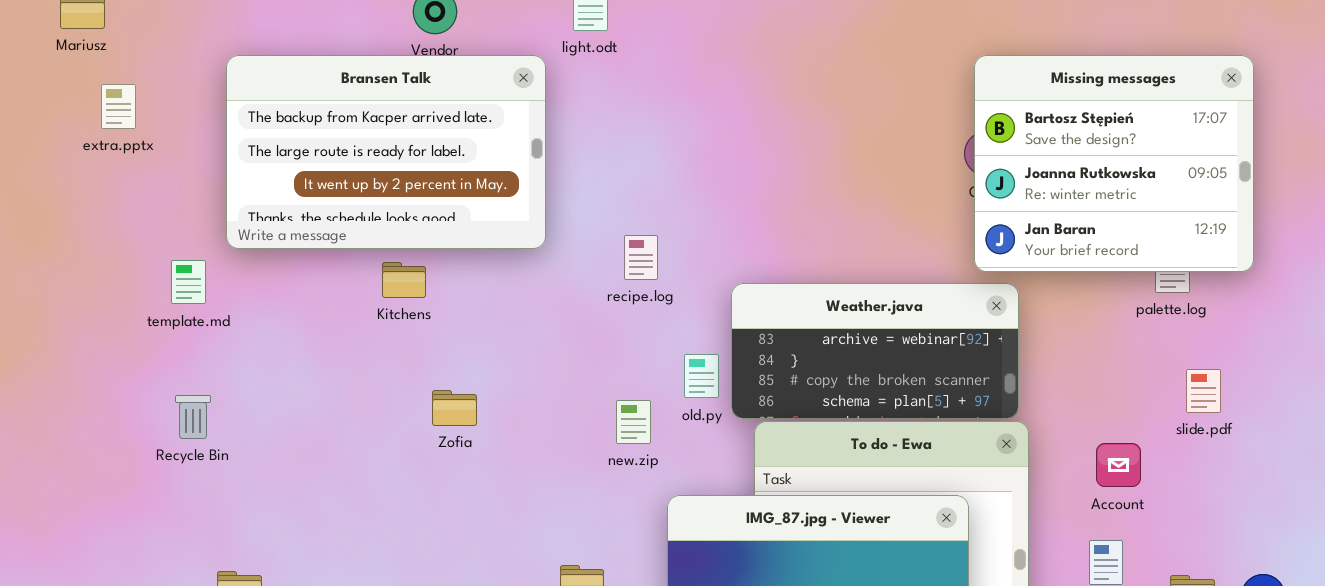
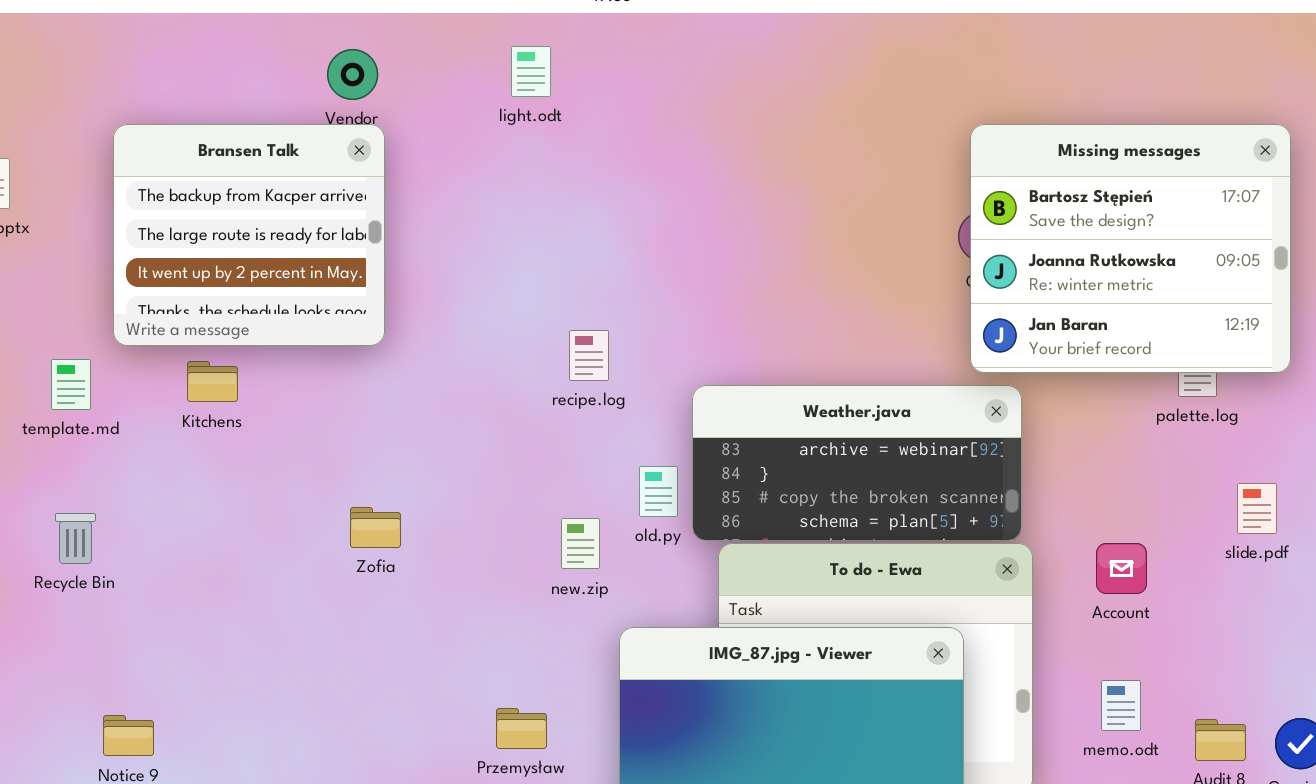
Bransen Talk: [226,55,546,249] -> [113,124,385,346], resized
Kitchens: [382,262,426,298] -> [187,361,238,402], moved
slide.pdf: [1186,369,1221,413] -> [1237,483,1277,534], moved
Account: [1096,443,1141,487] -> [1096,543,1147,594], moved

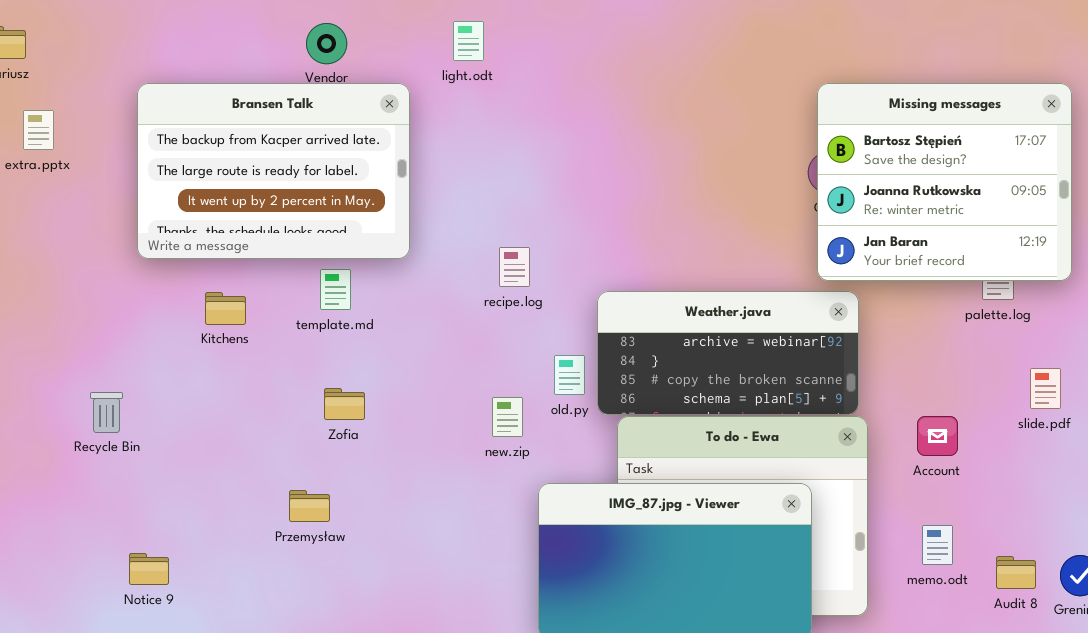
Bransen Talk: [113,124,385,346] -> [137,83,410,259], resized
template.md: [51,359,91,410] -> [320,269,351,310], moved
Kitchens: [187,361,238,402] -> [205,292,246,325], moved
Przemysław: [496,708,547,749] -> [289,490,330,522], moved

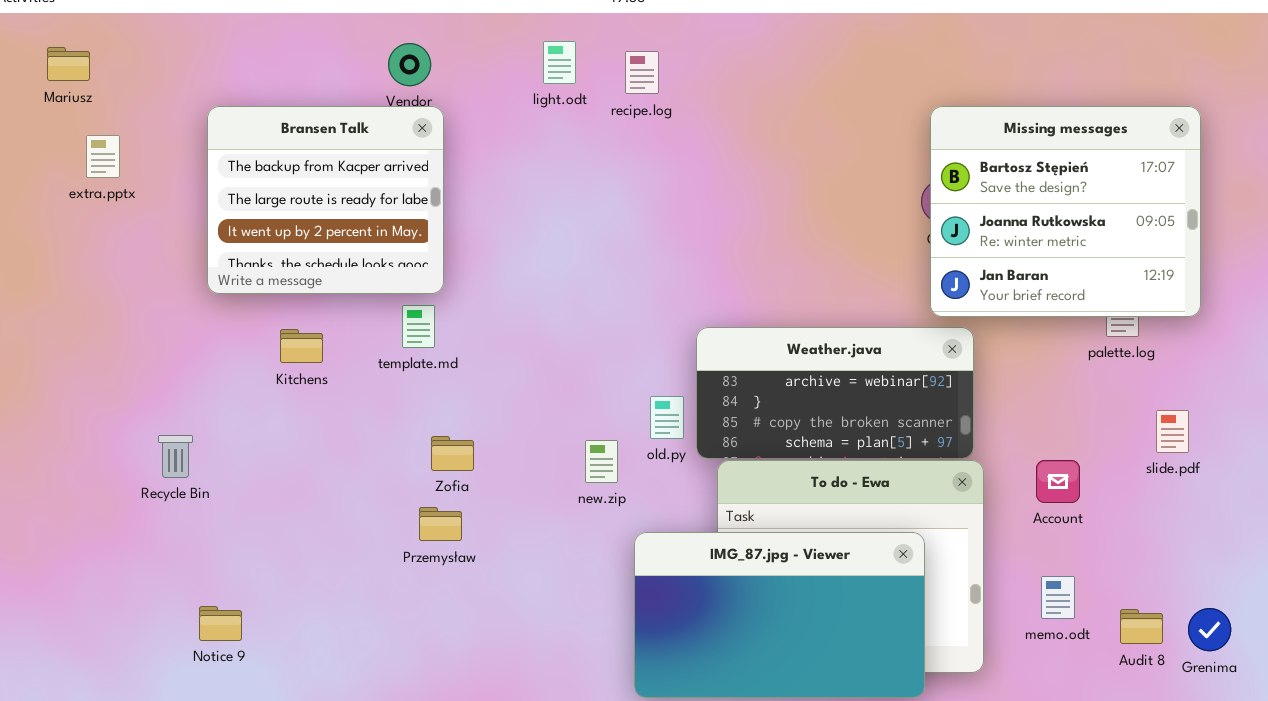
Bransen Talk: [137,83,410,259] -> [207,106,444,294], resized
recipe.log: [499,247,530,287] -> [625,51,659,94], moved
Zofia: [324,388,365,420] -> [431,436,474,471], moved
Przemysław: [289,490,330,522] -> [419,507,462,541], moved

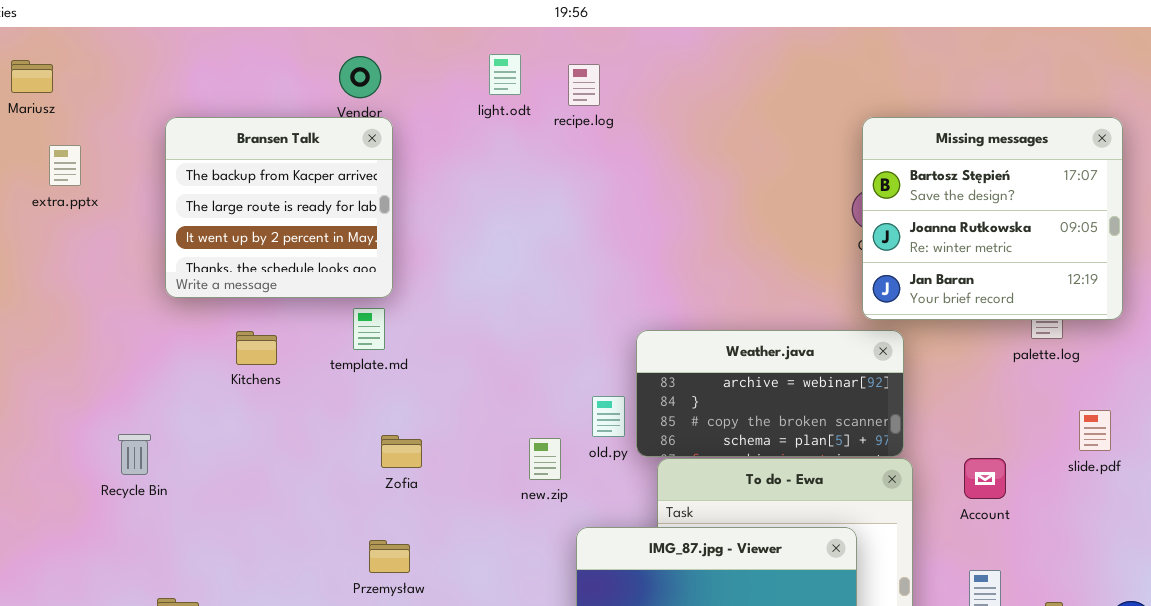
Przemysław: [419,507,462,541] -> [369,540,410,573], moved

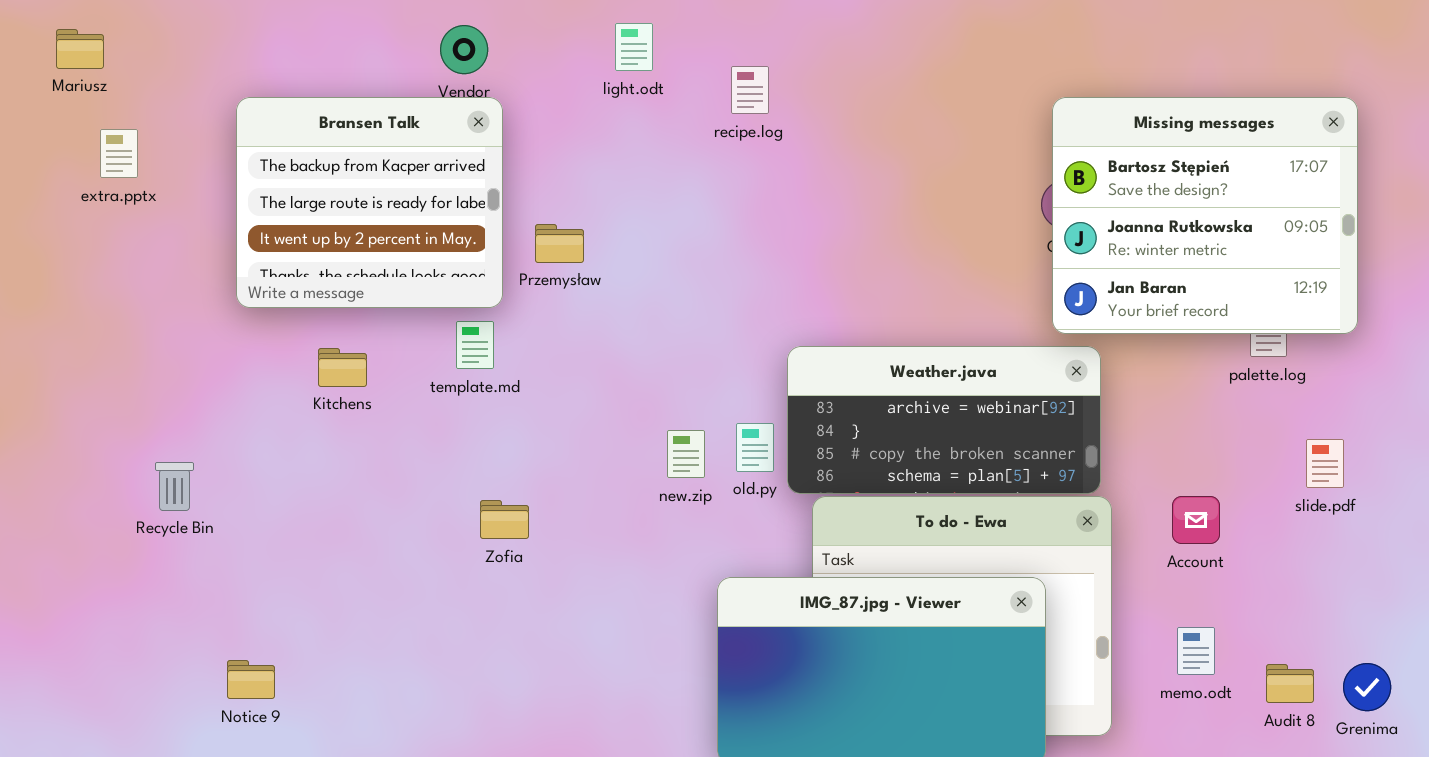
recipe.log: [568,64,600,106] -> [731,66,769,114], moved
Recycle Bin: [118,434,151,475] -> [155,462,194,511], moved
Zofia: [381,435,422,468] -> [480,500,529,539], moved
new.zip: [529,438,561,480] -> [667,430,705,478], moved
Przemysław: [369,540,410,573] -> [535,224,584,263], moved

